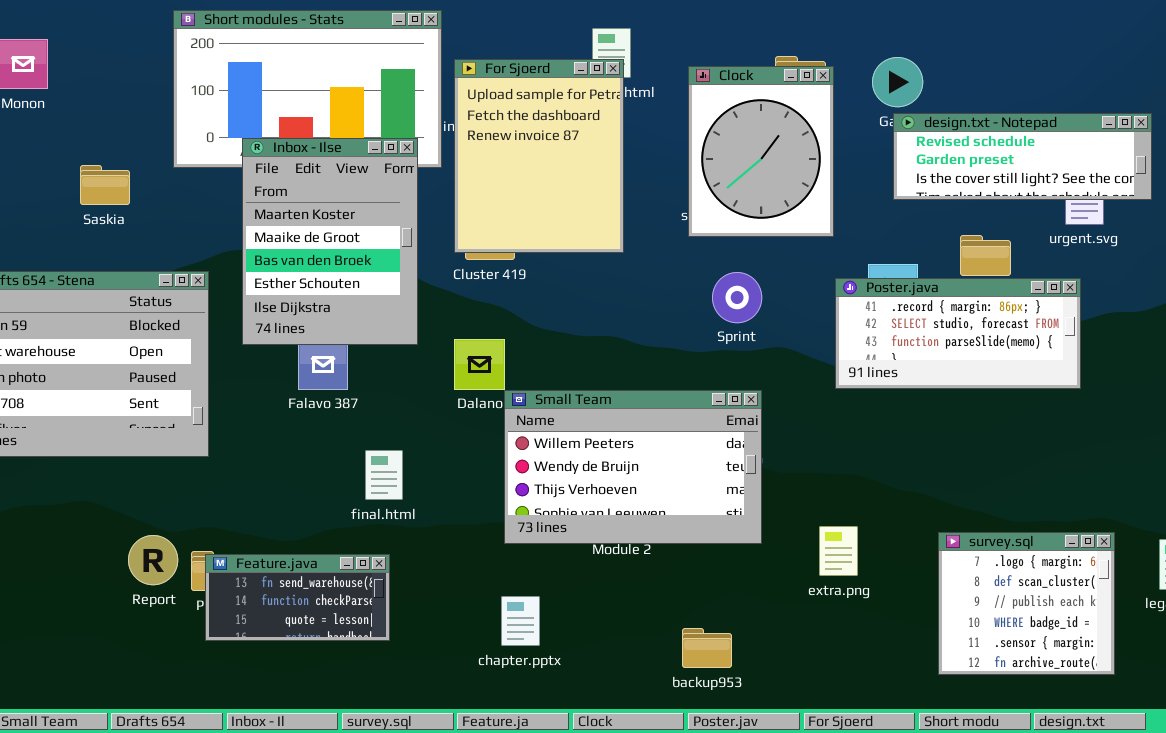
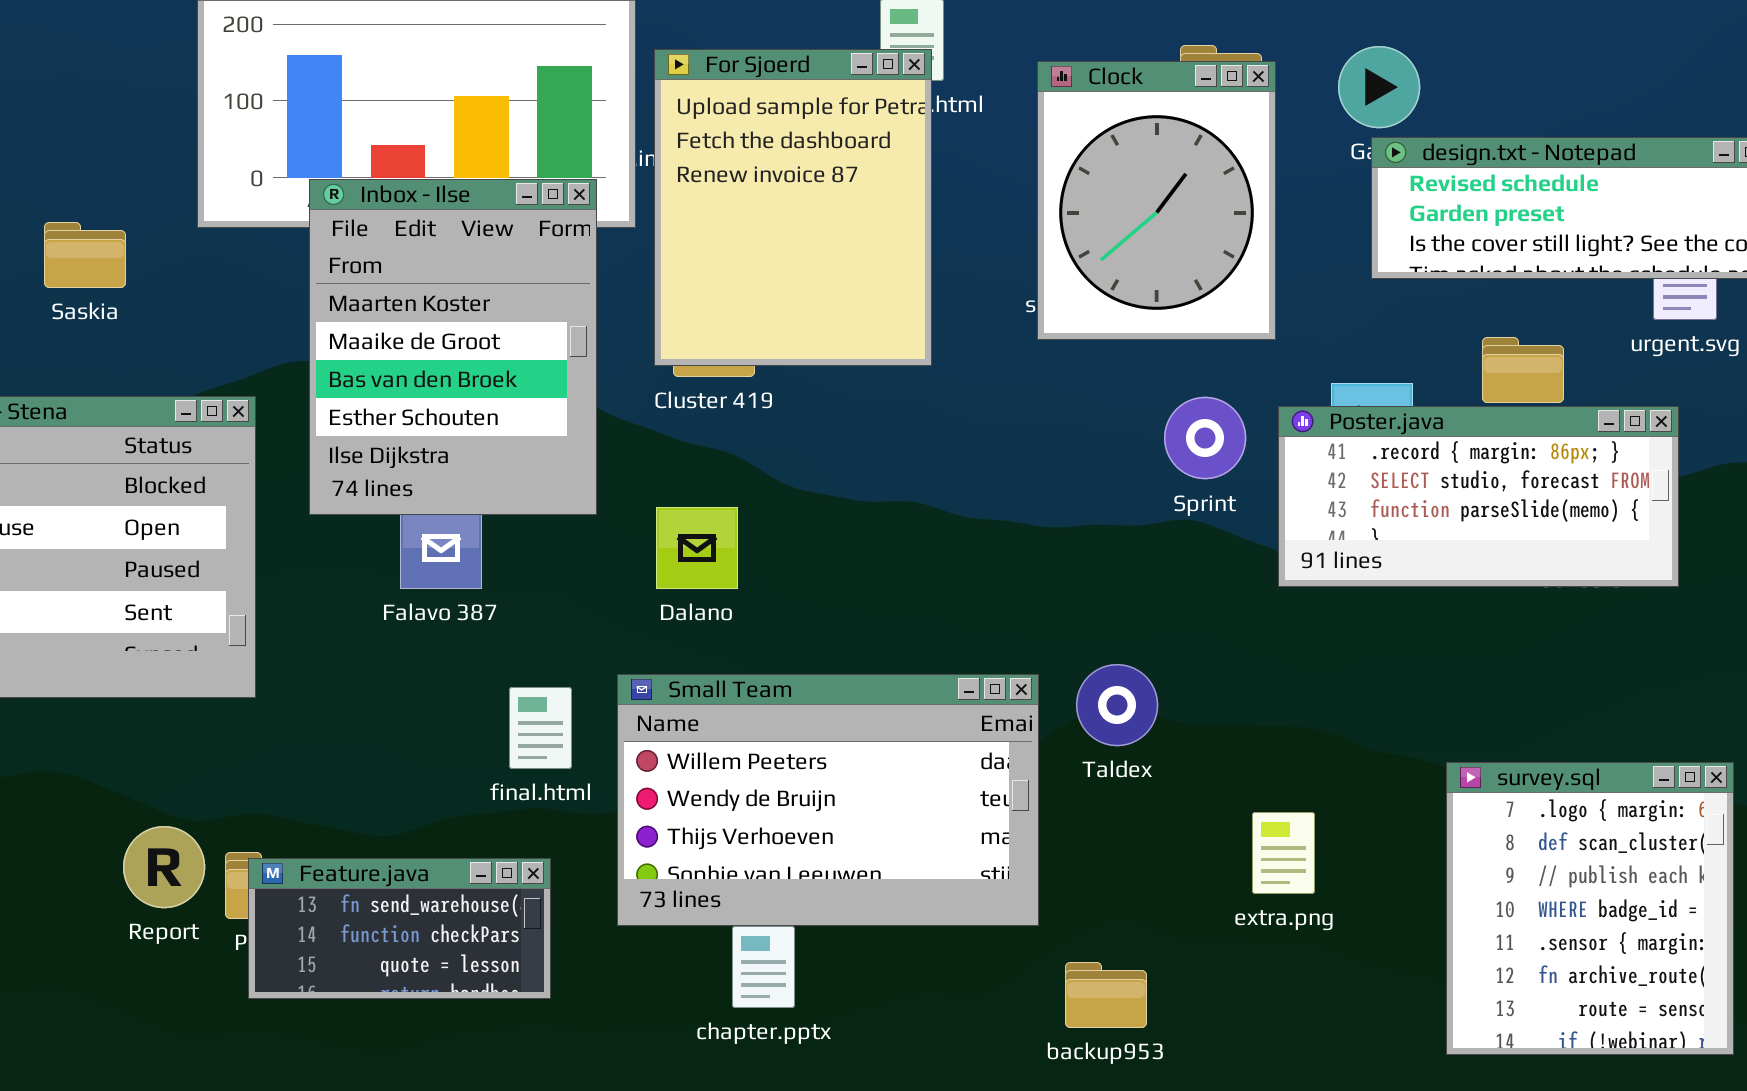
Sprint: [712,272,762,323] -> [1164,397,1246,479], moved
Small Team: [504,390,762,544] -> [617,674,1039,926], moved
survey.sql: [938,532,1115,675] -> [1446,762,1734,1055], resized
backup953: [682,628,732,668] -> [1065,962,1147,1028], moved

